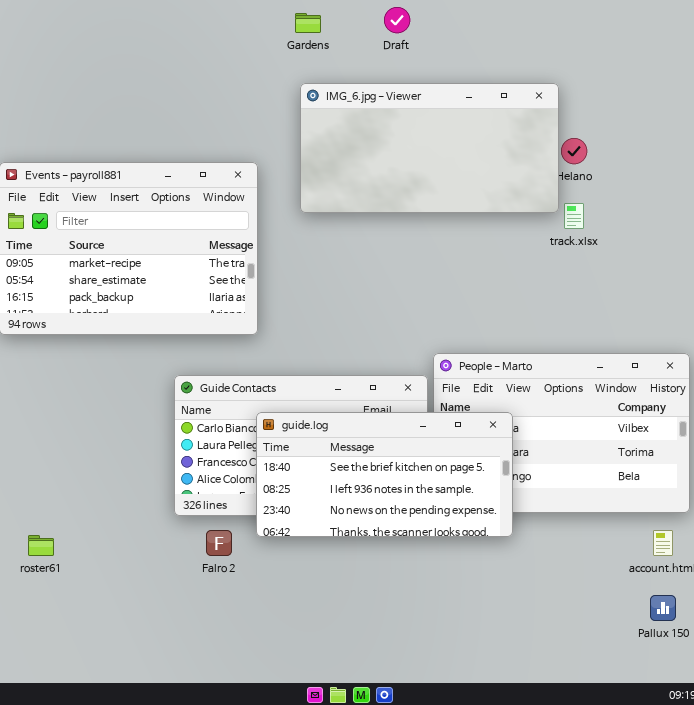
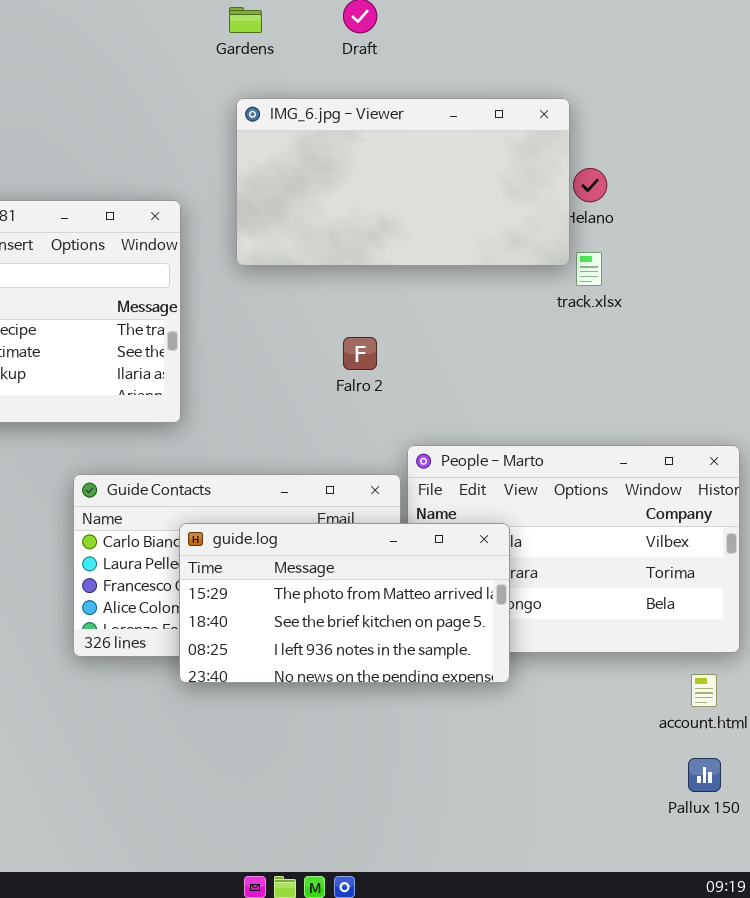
guide.log: [256,412,513,537] -> [179,523,510,683], scrolled up 1 row
Falro 2: [206,530,232,556] -> [343,337,377,370], moved

